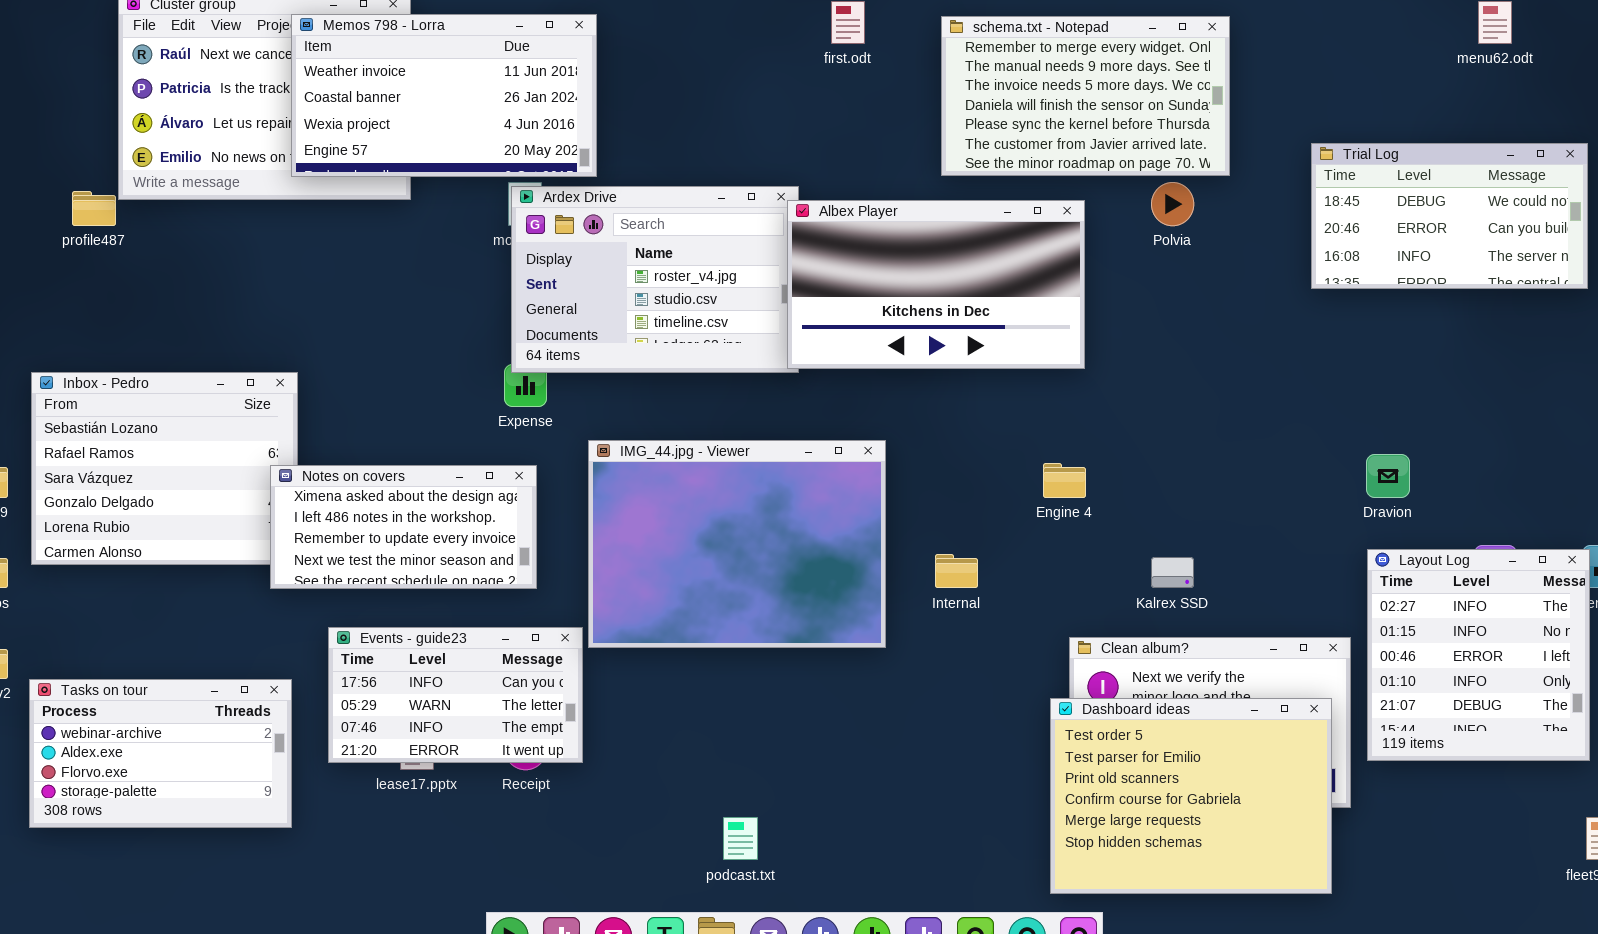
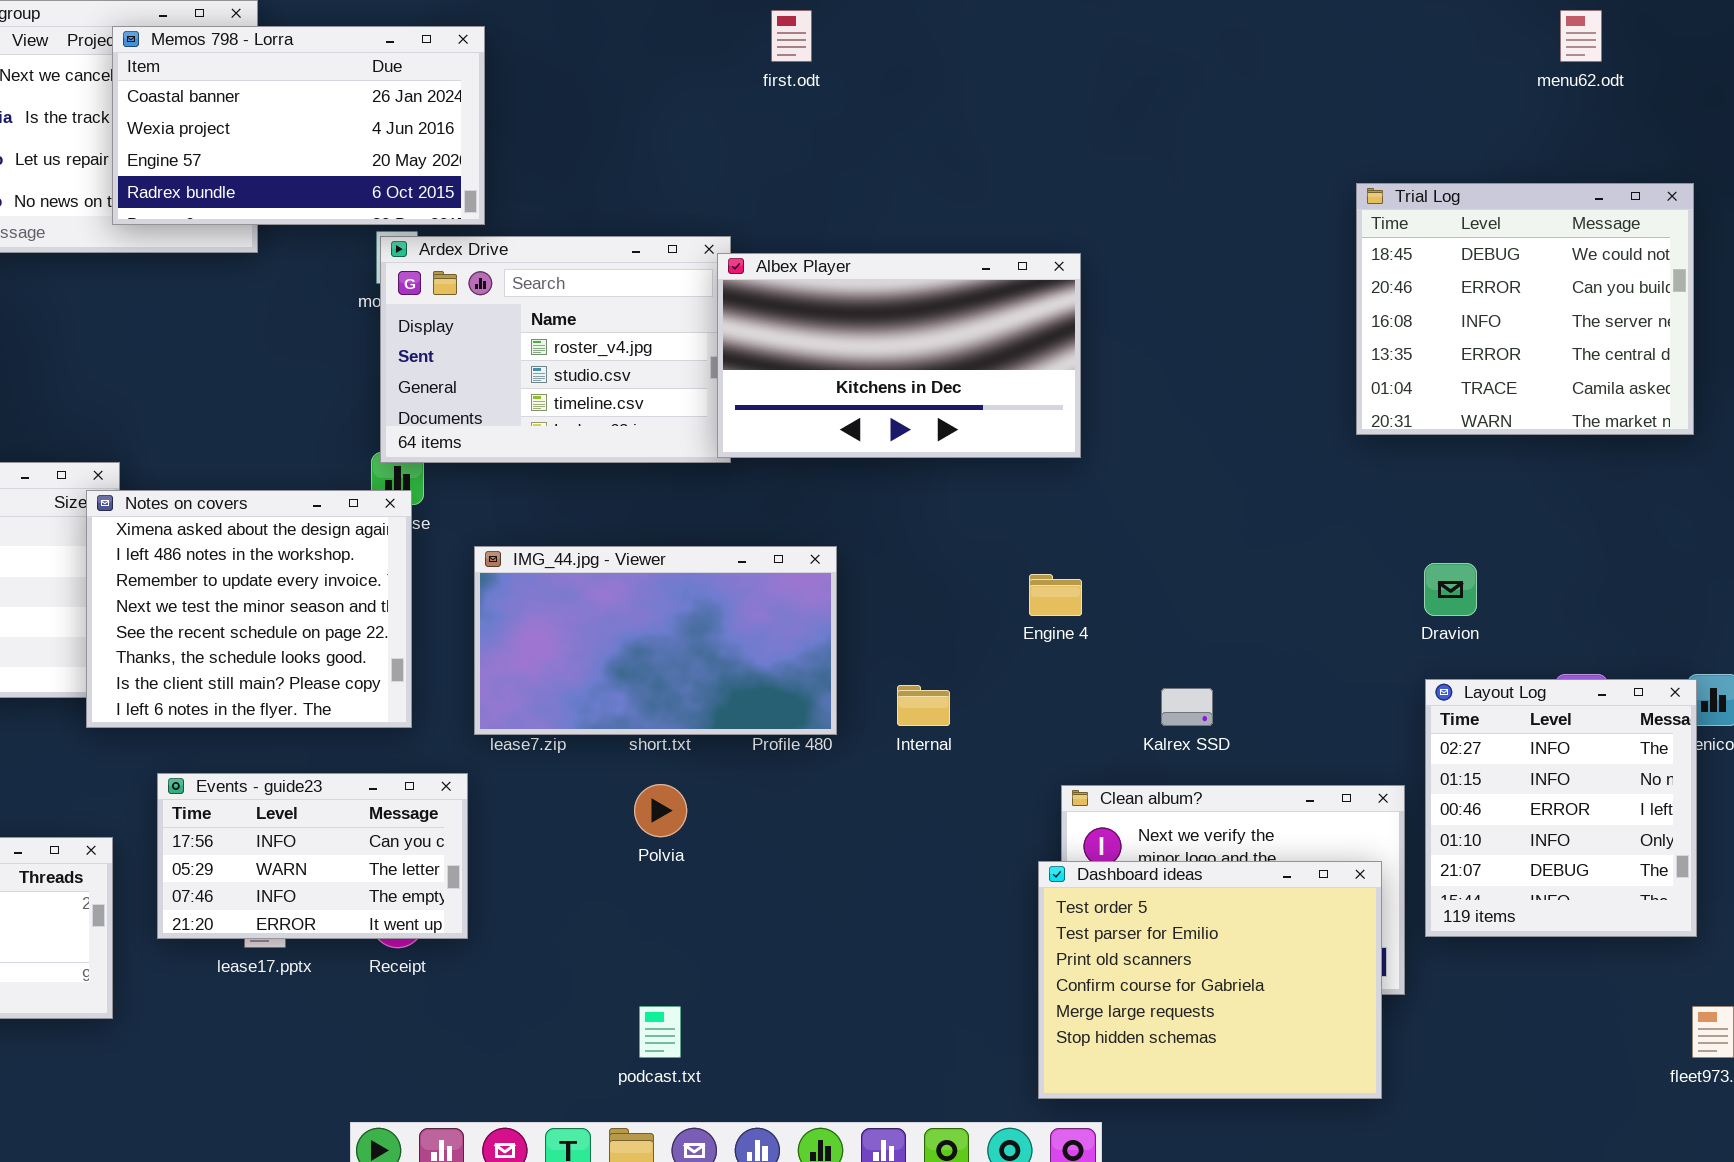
Memos 798 - Lorra: [291,14,597,177] -> [112,26,485,225], scrolled down 1 row
schema.txt - Notepad: [941,16,1230,176] -> none, closed
Trial Log: [1311,143,1588,289] -> [1356,183,1694,435], resized
Polvia: [1151,182,1194,226] -> [634,784,687,837], moved
IMG_44.jpg - Viewer: [588,440,886,648] -> [474,546,837,735], resized
Notes on covers: [270,465,537,589] -> [86,490,412,728], resized

